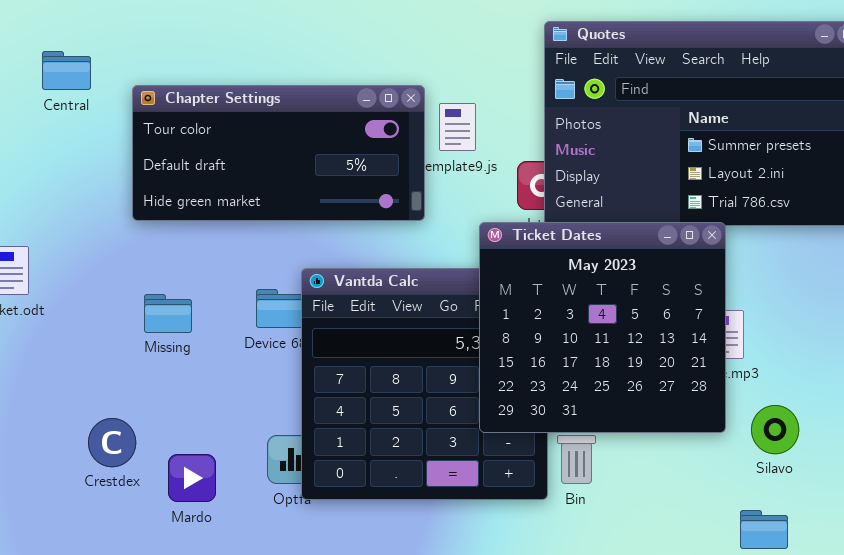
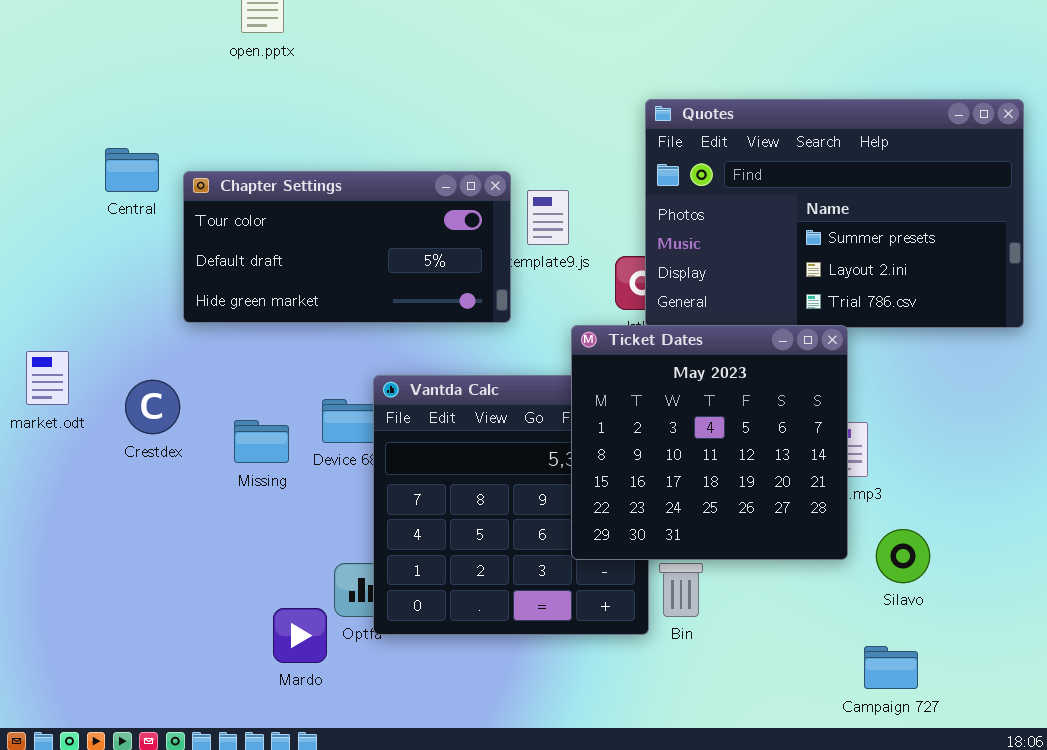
Central: [42,51,91,90] -> [105,148,159,192], moved
Missing: [144,294,192,333] -> [234,420,289,463], moved
Crestdex: [88,418,136,467] -> [125,380,180,434], moved
Mardo: [168,454,216,502] -> [273,608,327,663], moved

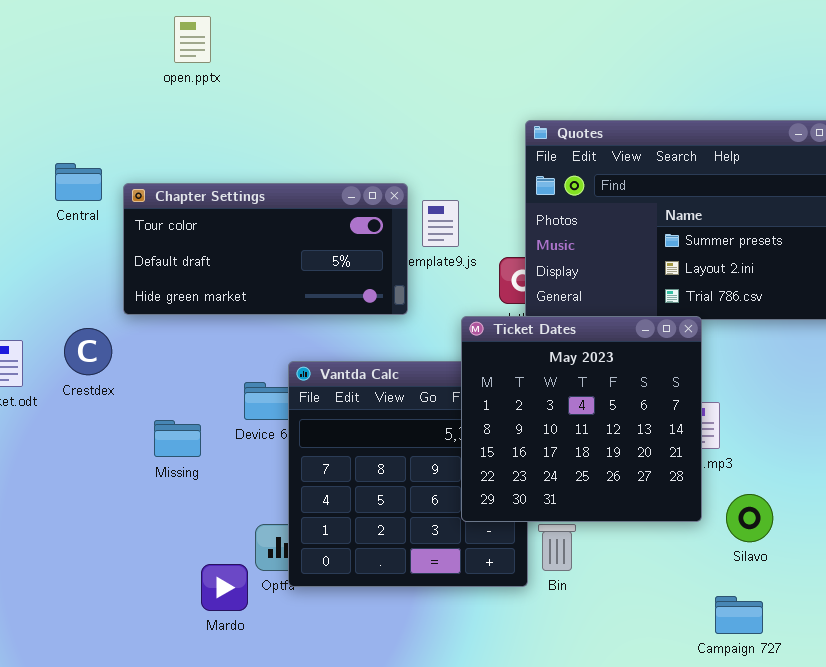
Crestdex: [125,380,180,434] -> [64,328,112,375], moved
Missing: [234,420,289,463] -> [154,420,201,457], moved

